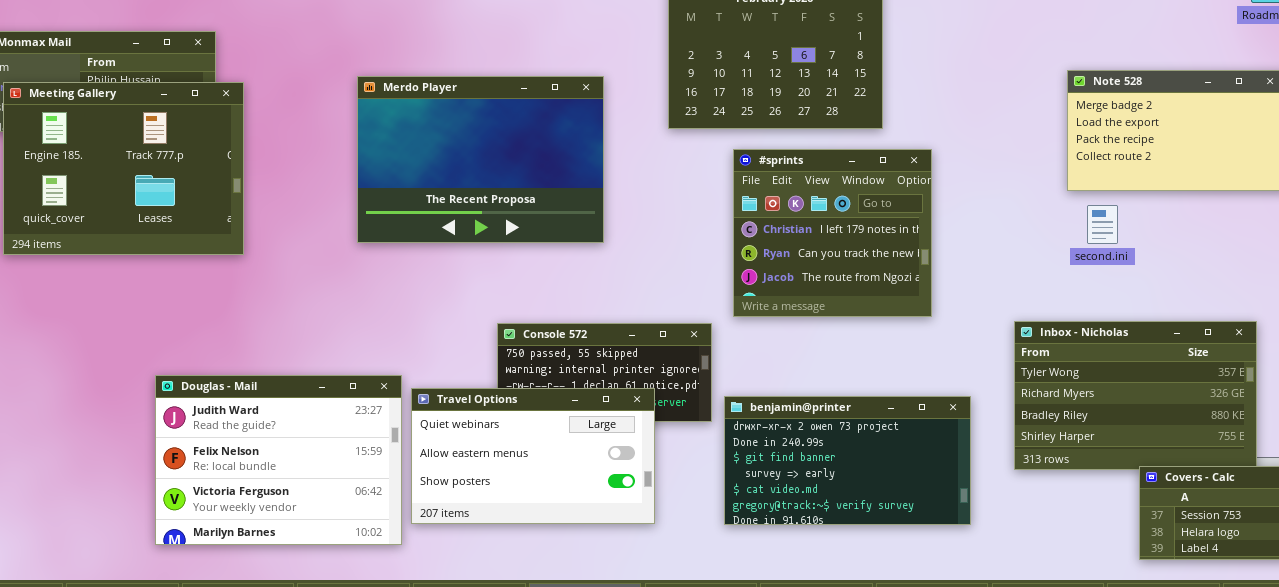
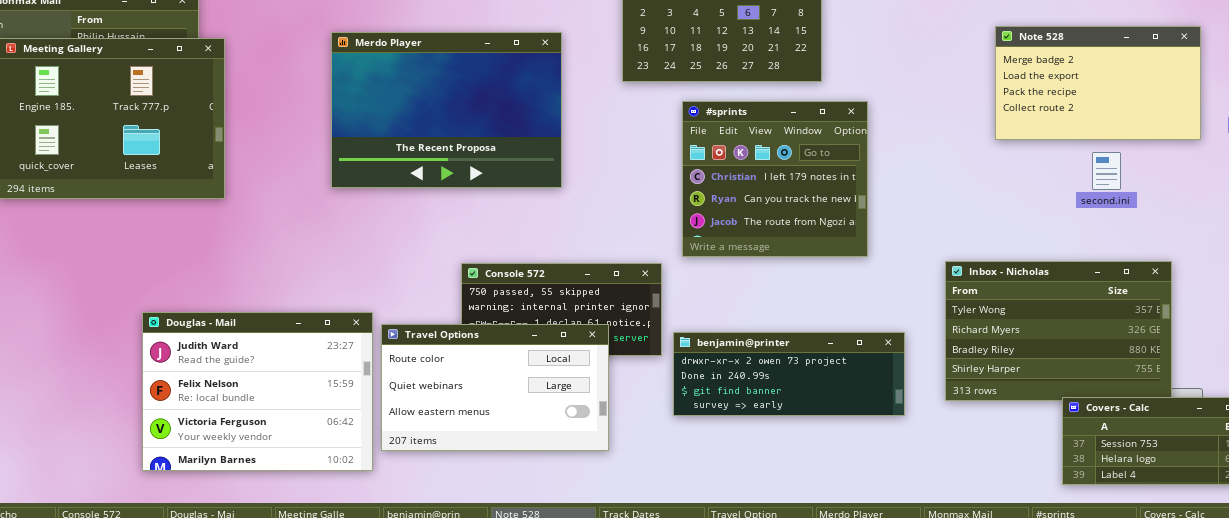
second.ini: [1087,205,1118,244] -> [1092,152,1121,190], moved
Travel Options: [411,388,655,524] -> [381,324,609,451], scrolled up 1 row
benjamin@printer: [724,396,971,525] -> [673,332,905,416], resized

